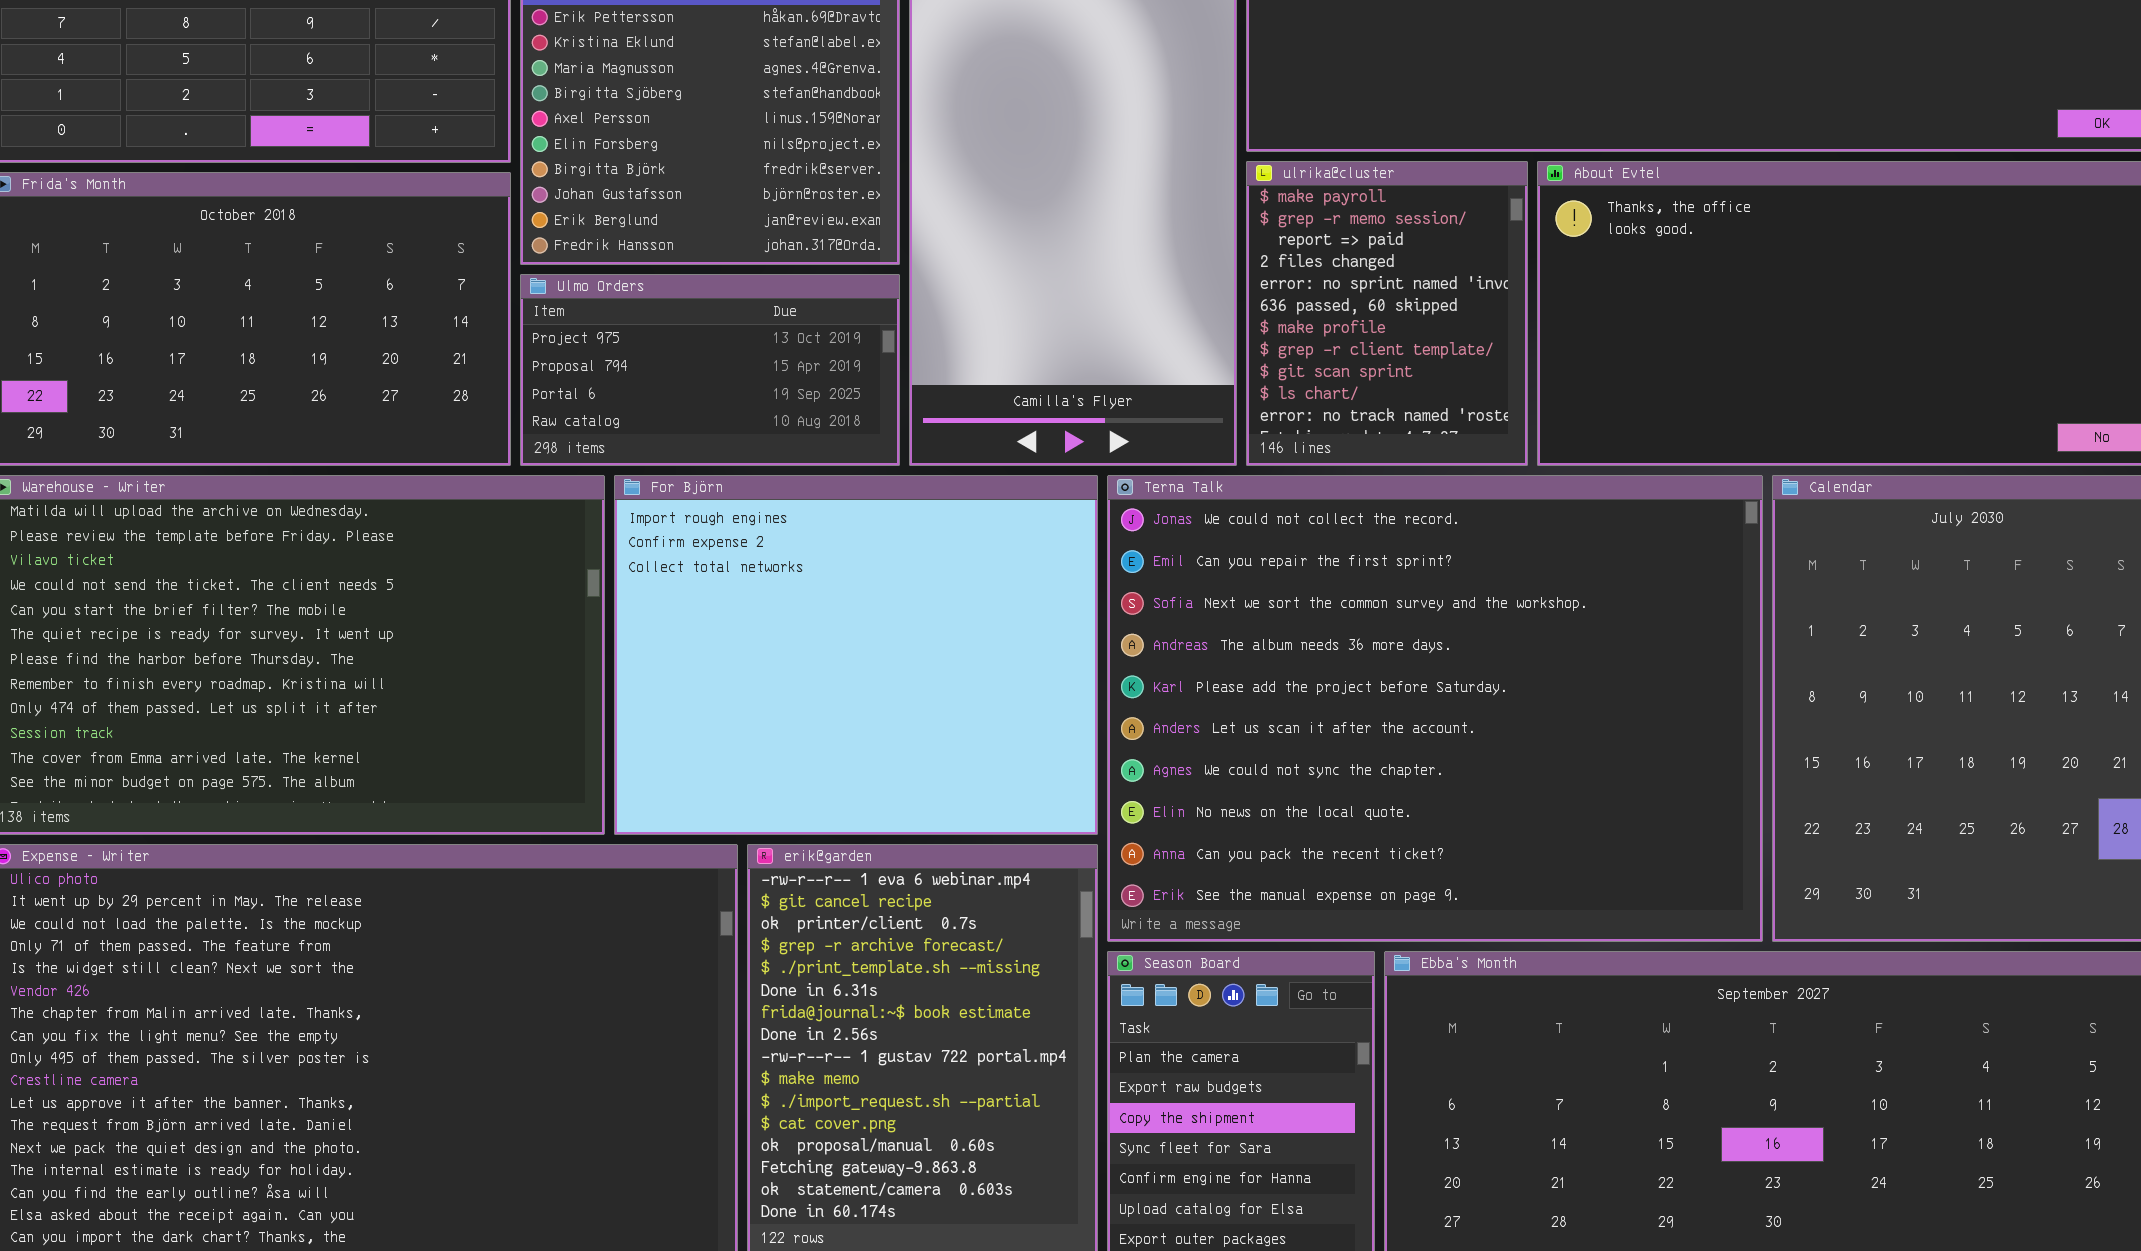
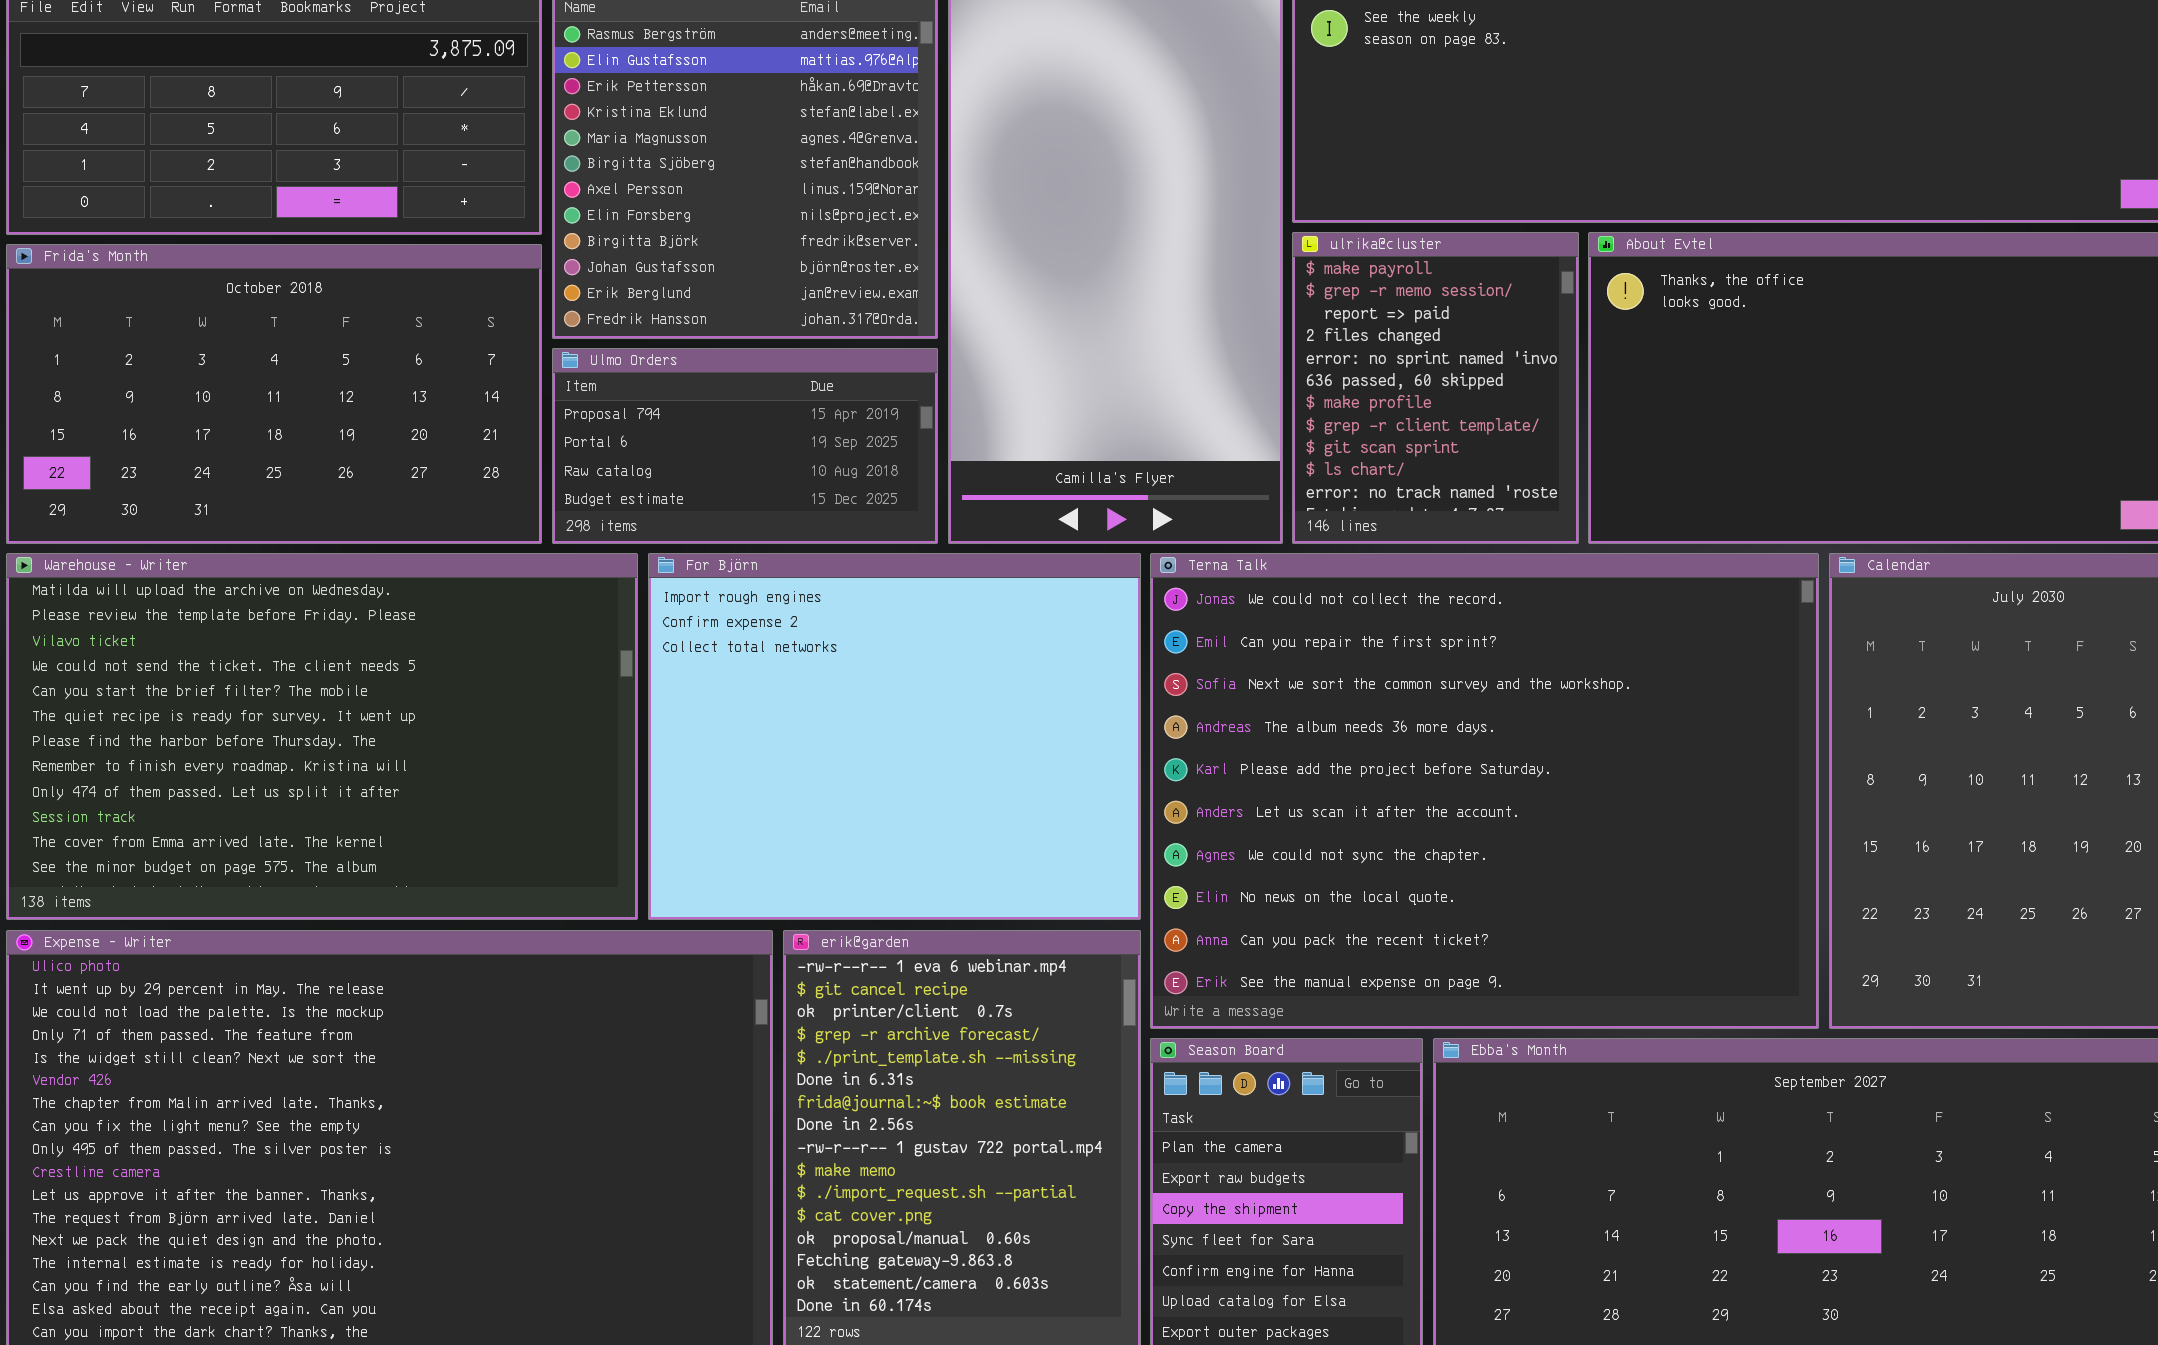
Ulmo Orders: [520,274,900,466] -> [552,348,938,544], scrolled down 1 row

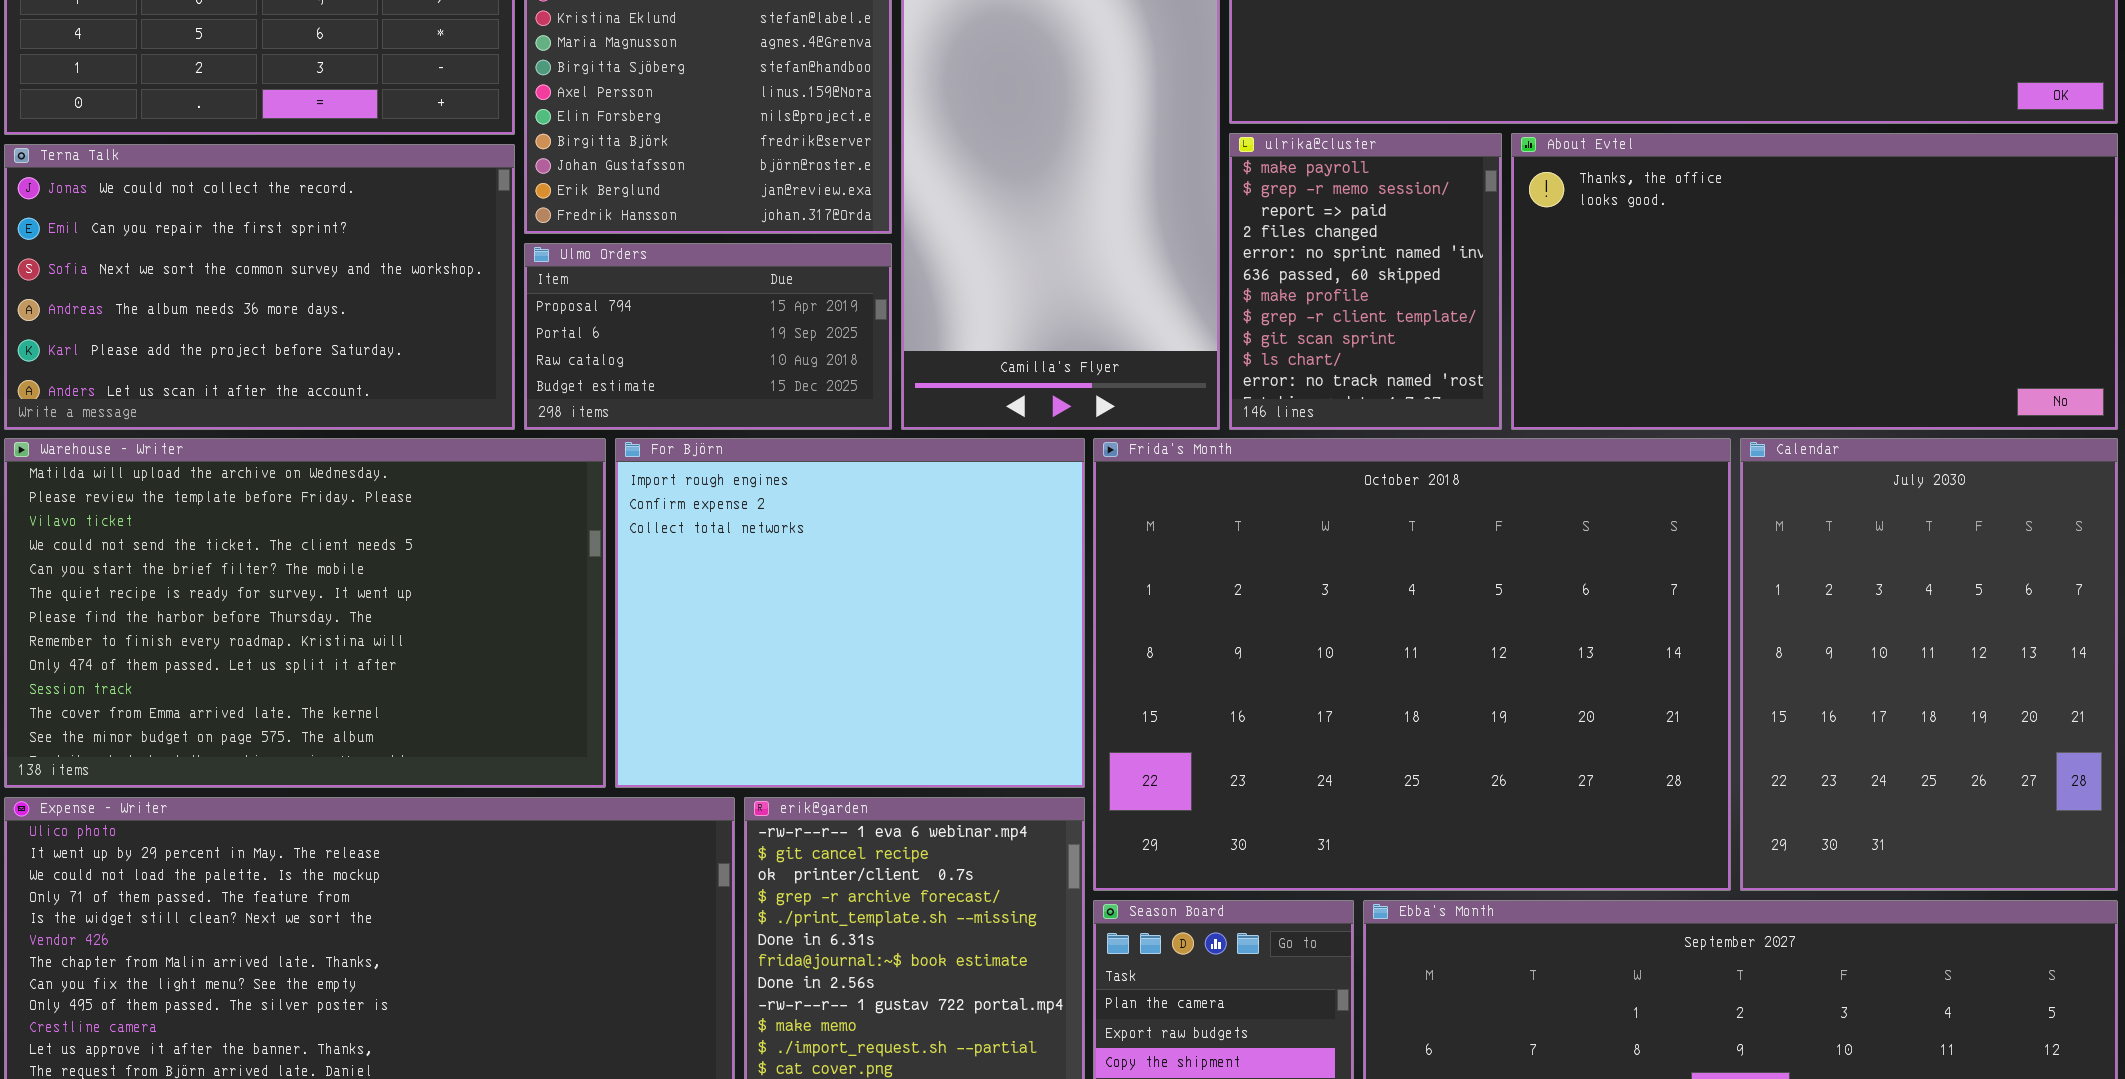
Frida's Month: [6,244,542,544] -> [1093,438,1731,891], moved, resized
Terna Talk: [1150,553,1819,1029] -> [4,144,515,430], moved, resized

